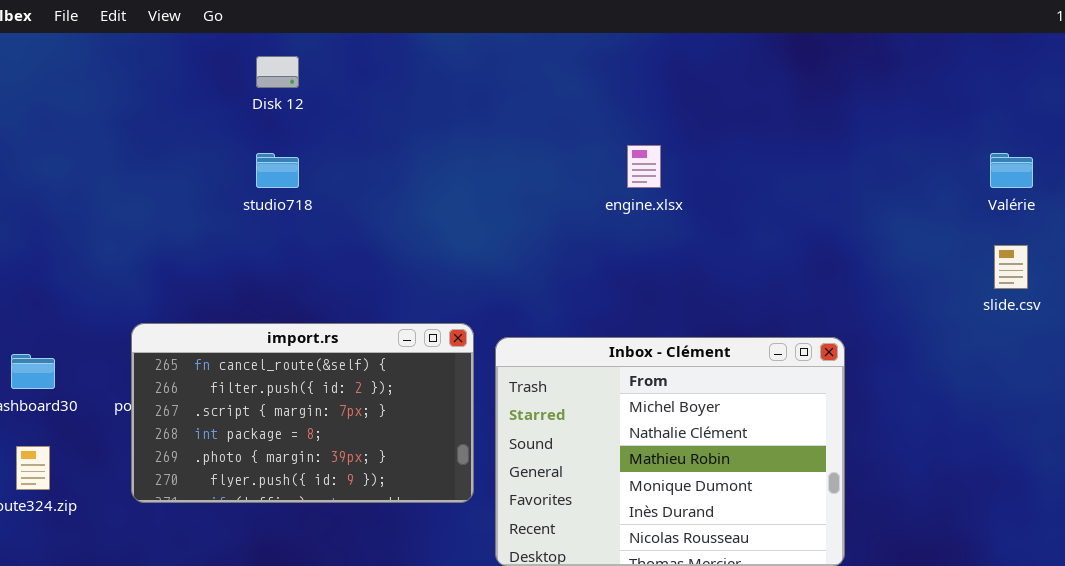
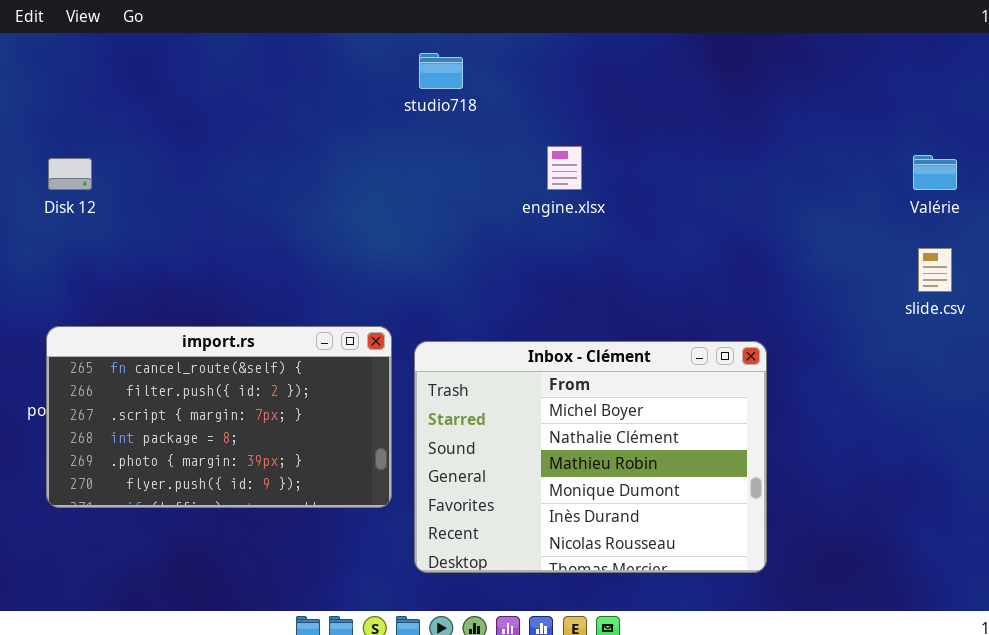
Disk 12: [256,56,299,88] -> [48,158,92,190], moved
studio718: [256,153,299,188] -> [419,53,463,89], moved

